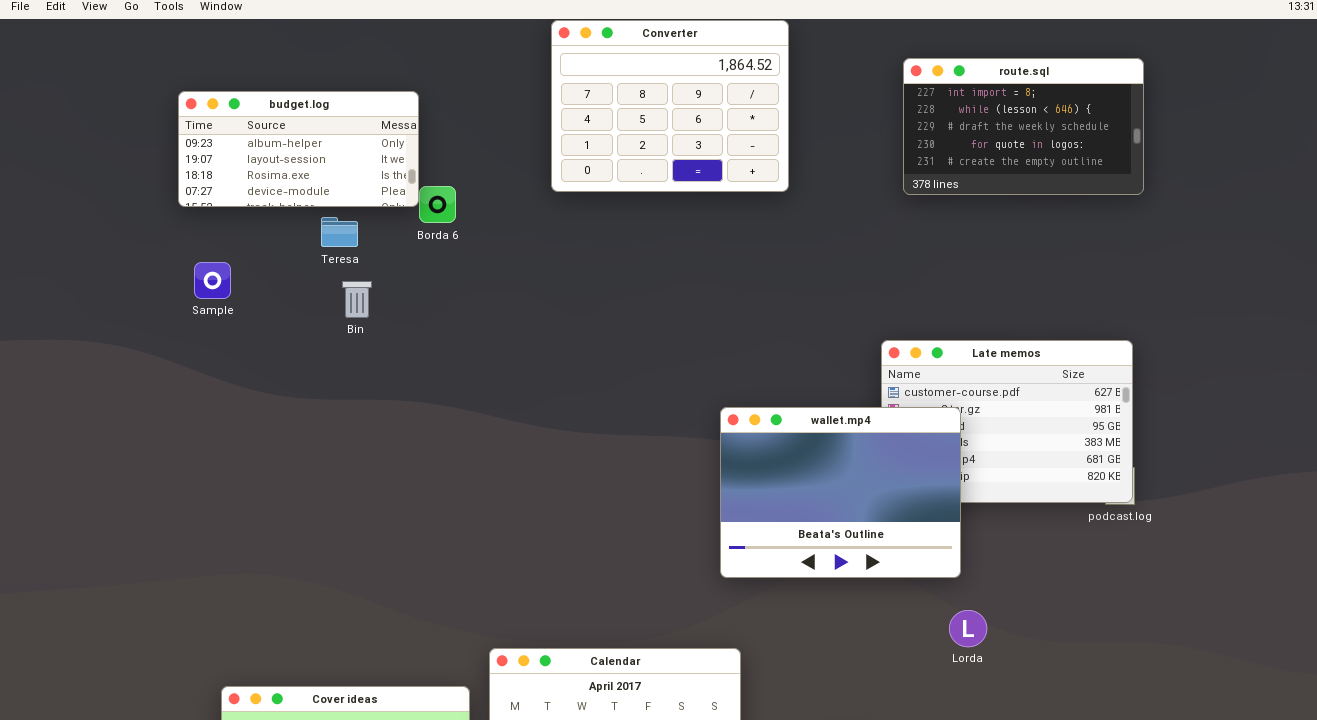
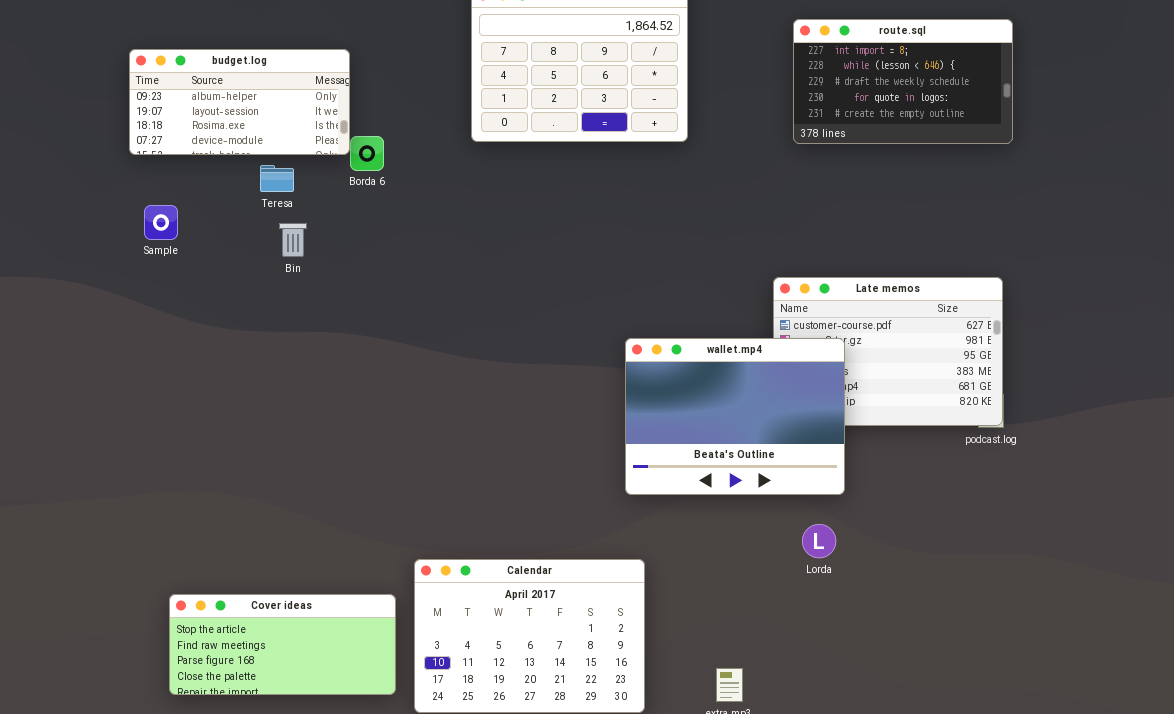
Lorda: [949,610,987,647] -> [802,524,836,558], moved

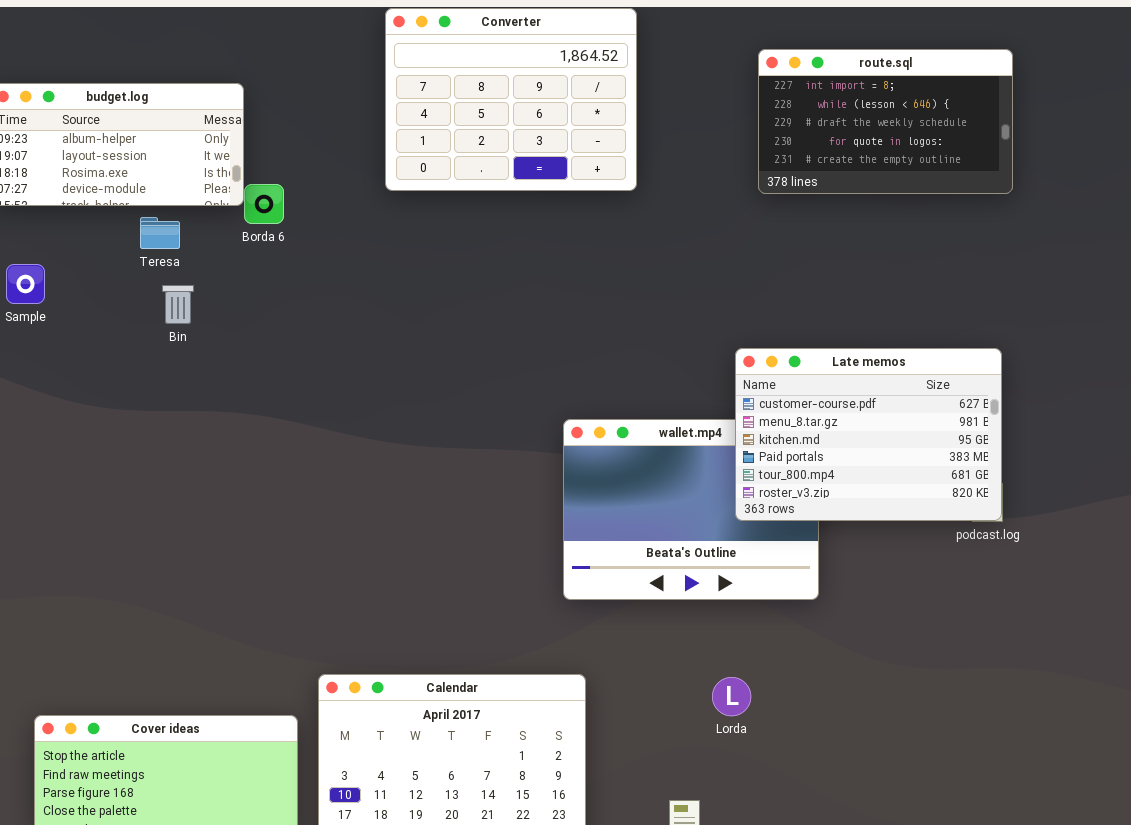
Late memos: [773,277,1003,426] -> [735,348,1002,521], raised
Lorda: [802,524,836,558] -> [712,677,751,716], moved

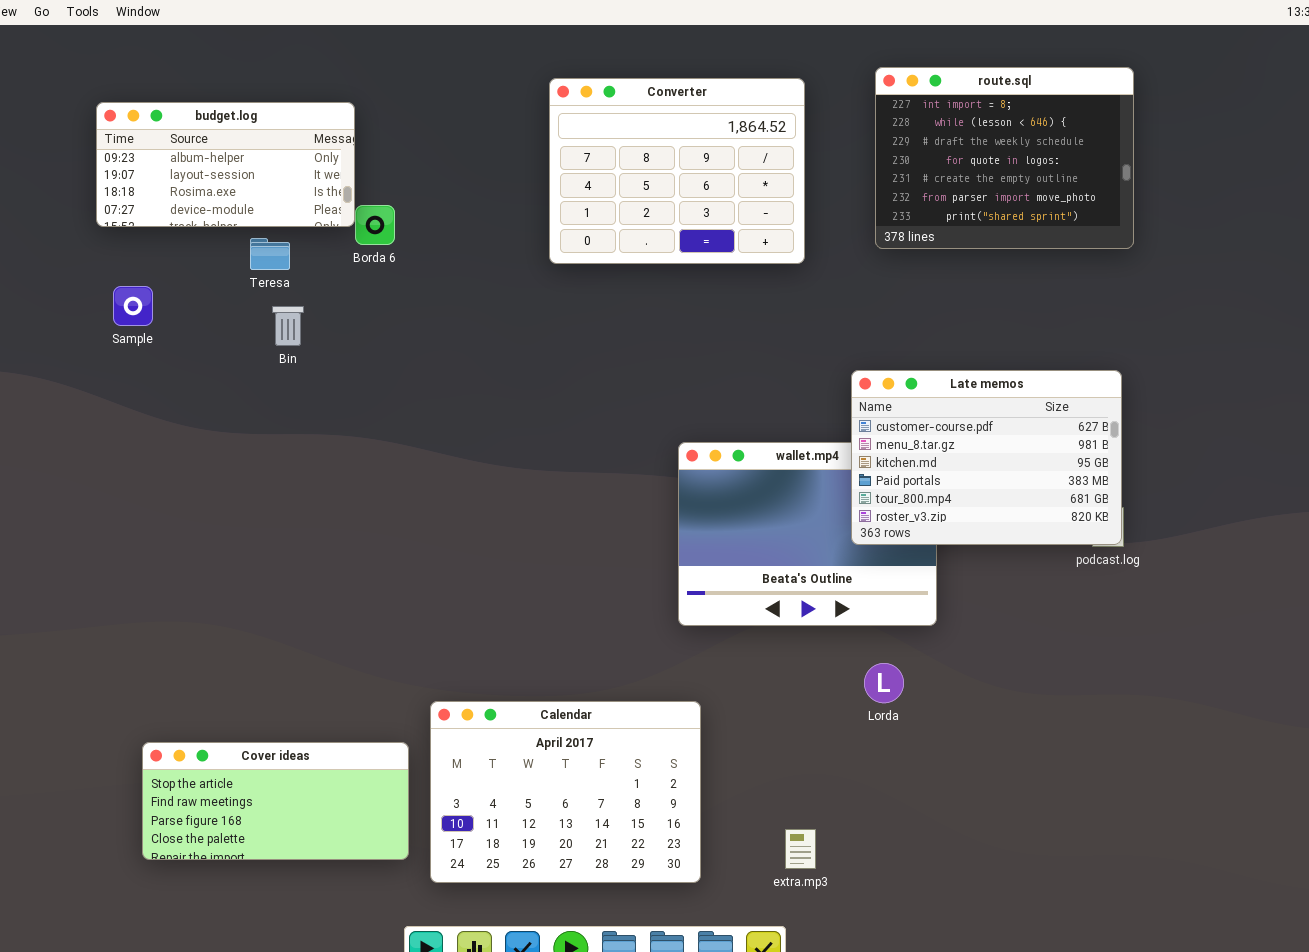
Converter: [385,8,637,191] -> [549,78,805,264], moved
route.sql: [758,49,1013,194] -> [875,67,1134,249], resized
Lorda: [712,677,751,716] -> [864,663,904,703], moved

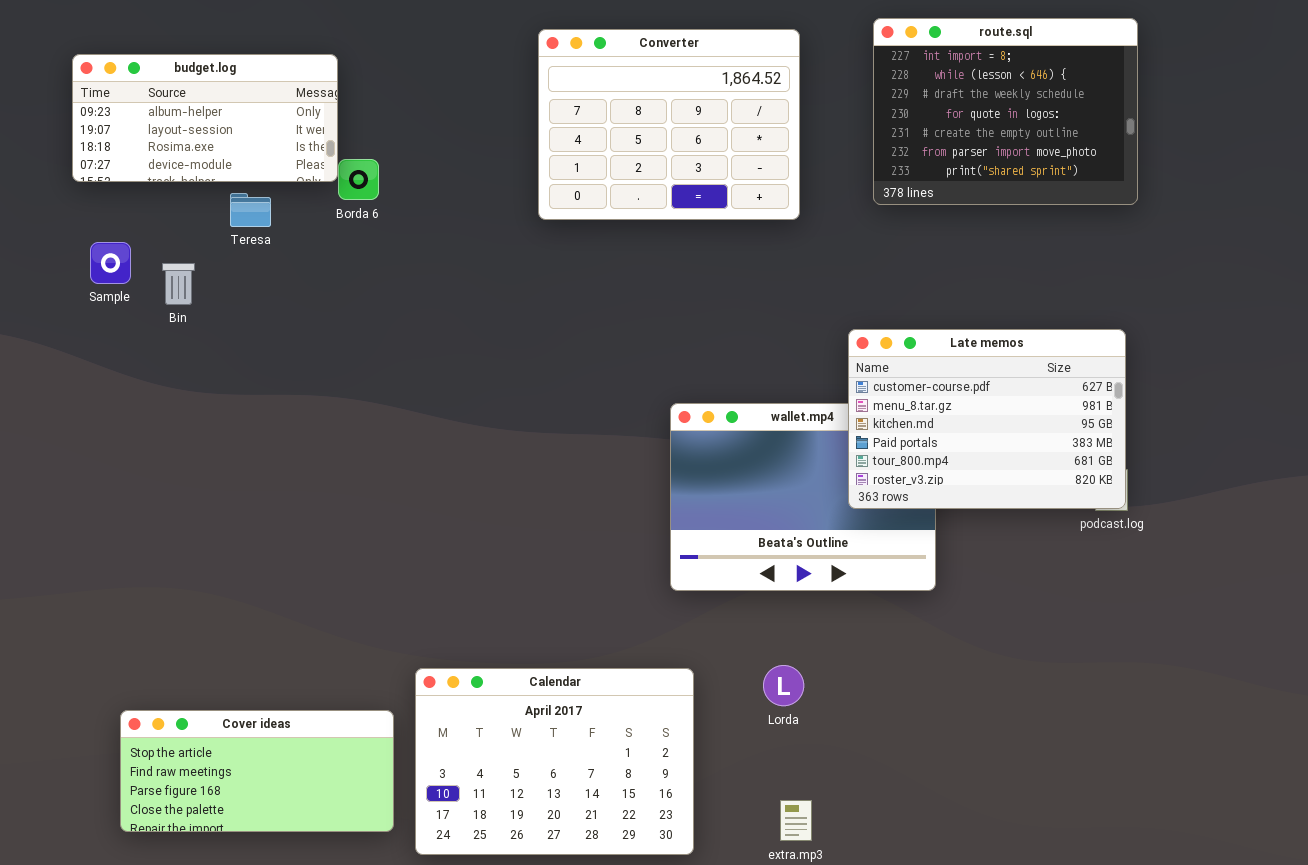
Bin: [272,306,304,346] -> [162,263,195,305], moved
Lorda: [864,663,904,703] -> [763,665,804,706], moved

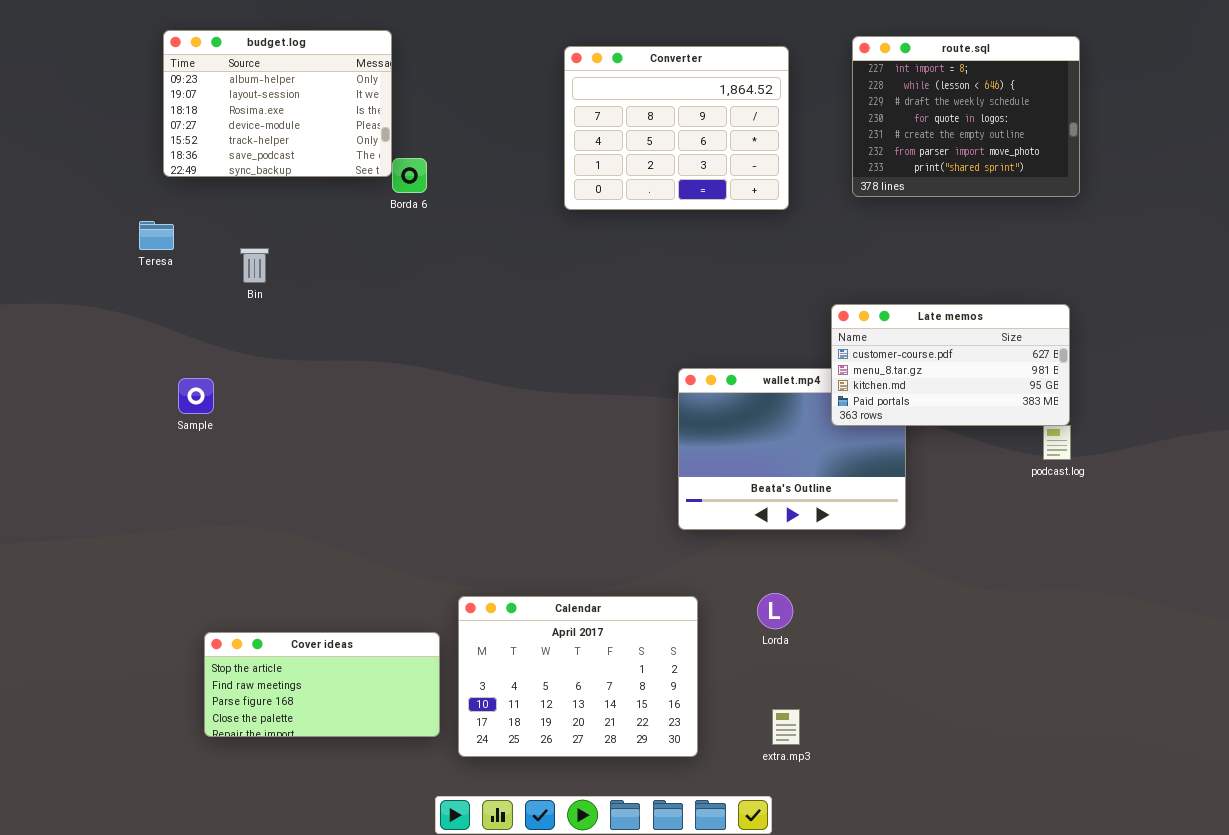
budget.log: [72,54,338,182] -> [163,30,392,177], resized
Teresa: [230,193,271,227] -> [139,221,174,250], moved
Sample: [90,242,131,284] -> [178,378,214,414], moved
Late memos: [848,329,1126,509] -> [831,304,1070,426], resized

